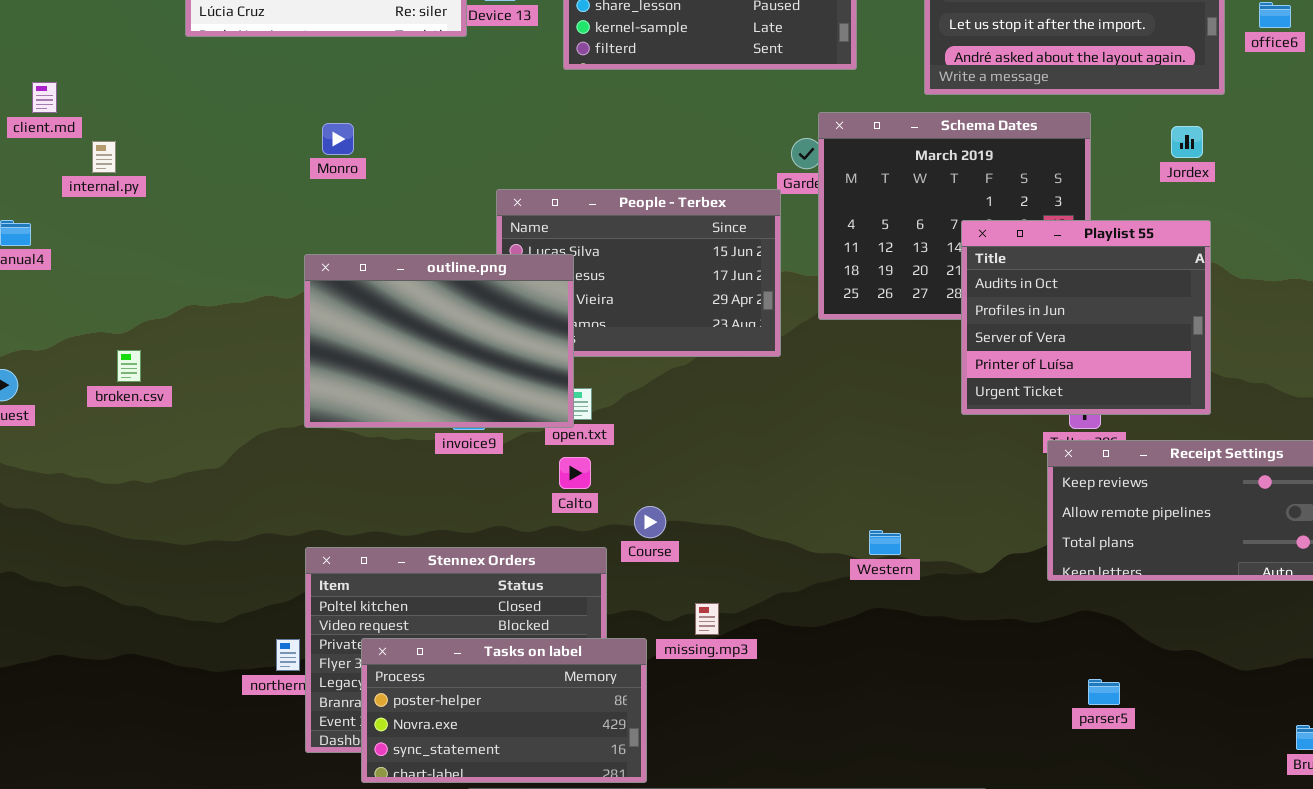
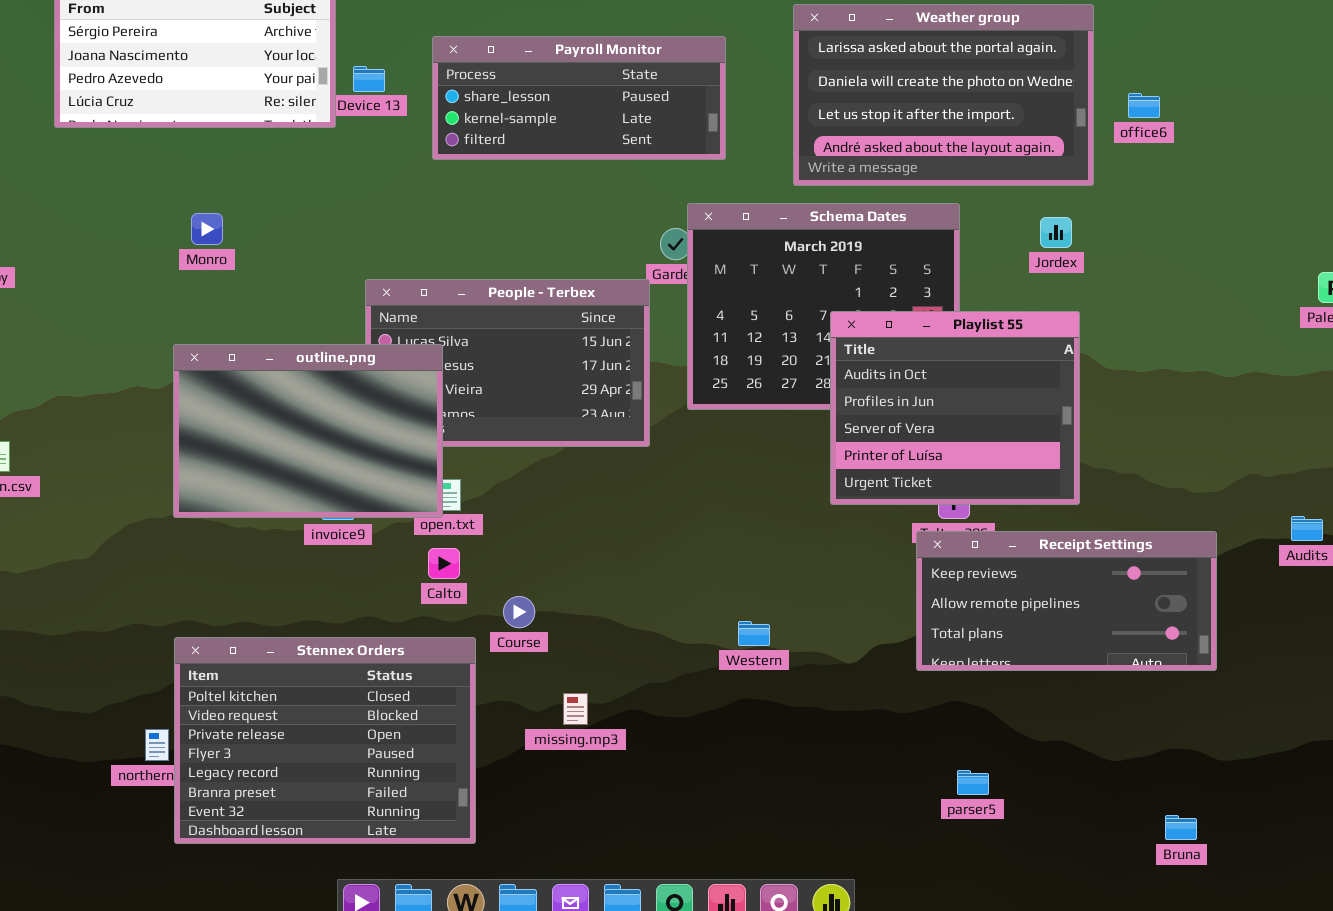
Tasks on label: [361,638,647,783] -> none, closed

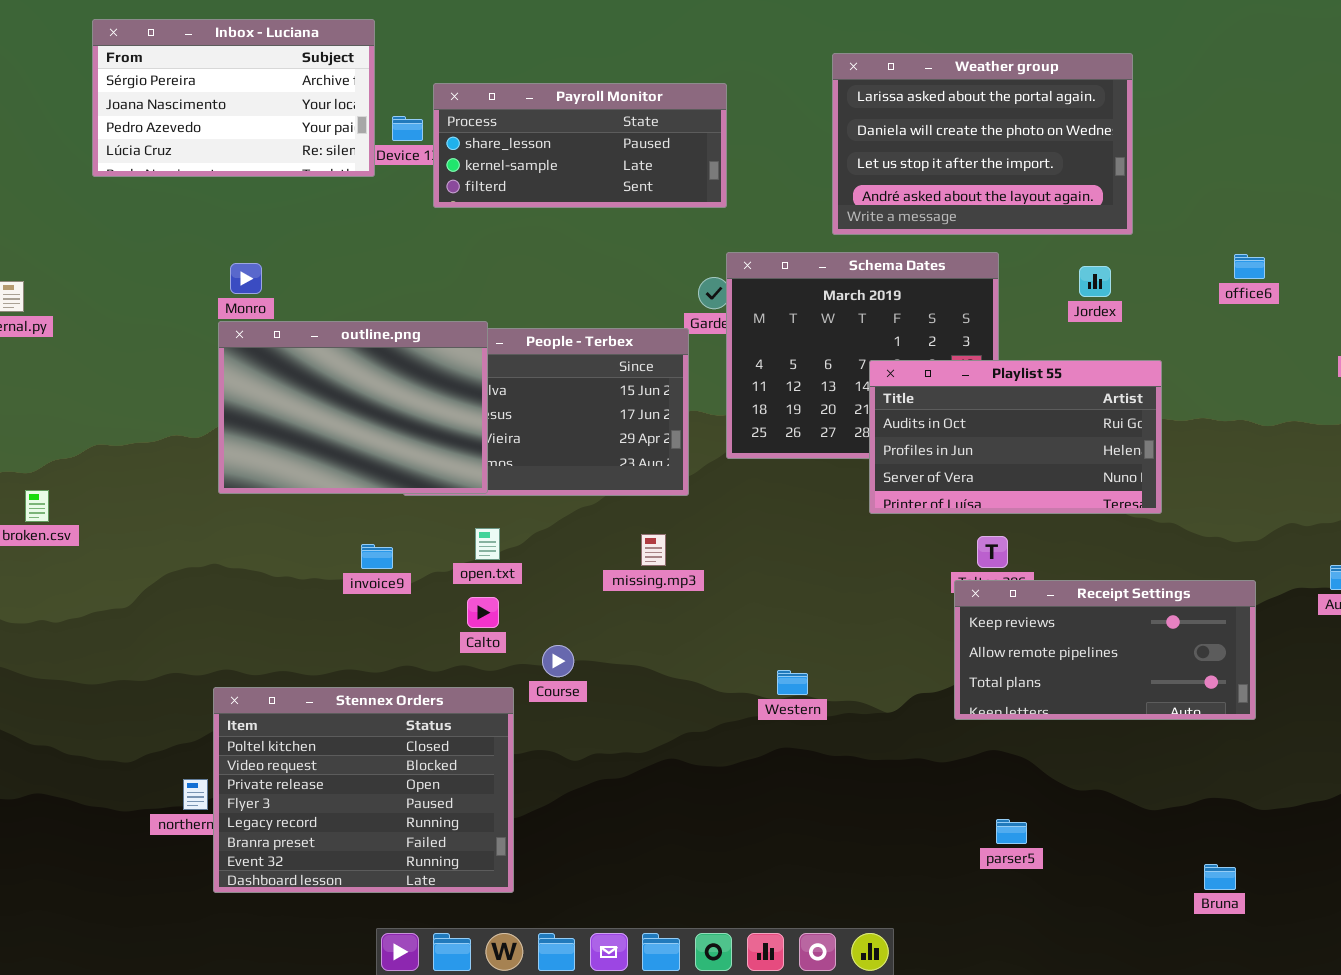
Payroll Monitor: [432,36,726,160] -> [433,83,727,208], moved
office6: [1128,93,1160,118] -> [1234,254,1265,279], moved
Playlist 55: [830,311,1080,505] -> [869,360,1162,514], resized
outline.png: [173,344,443,518] -> [218,321,488,494], moved
missing.mp3: [563,693,588,725] -> [641,534,666,566], moved

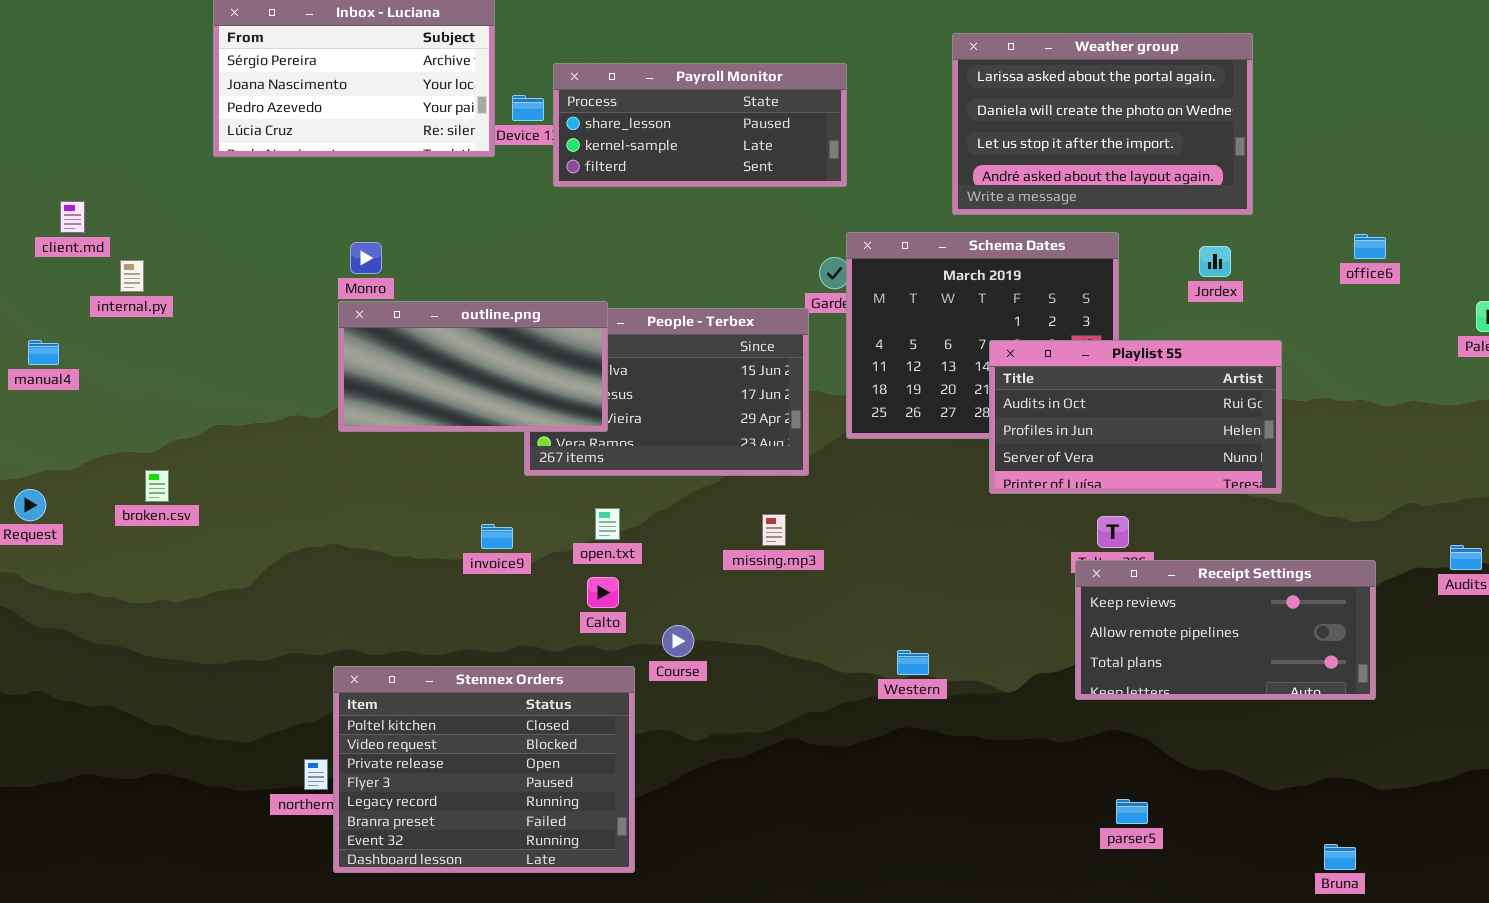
outline.png: [218,321,488,494] -> [338,301,608,432], resized

